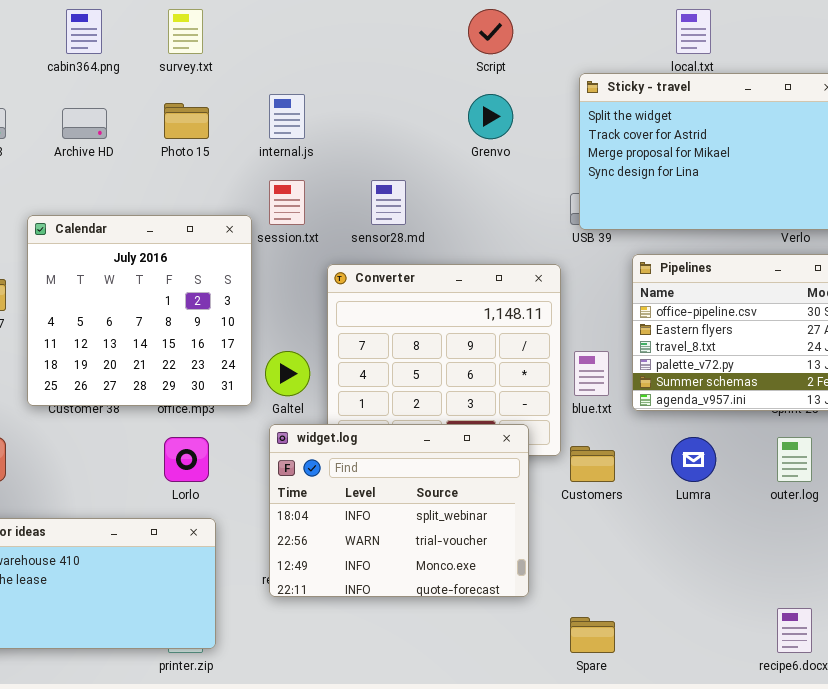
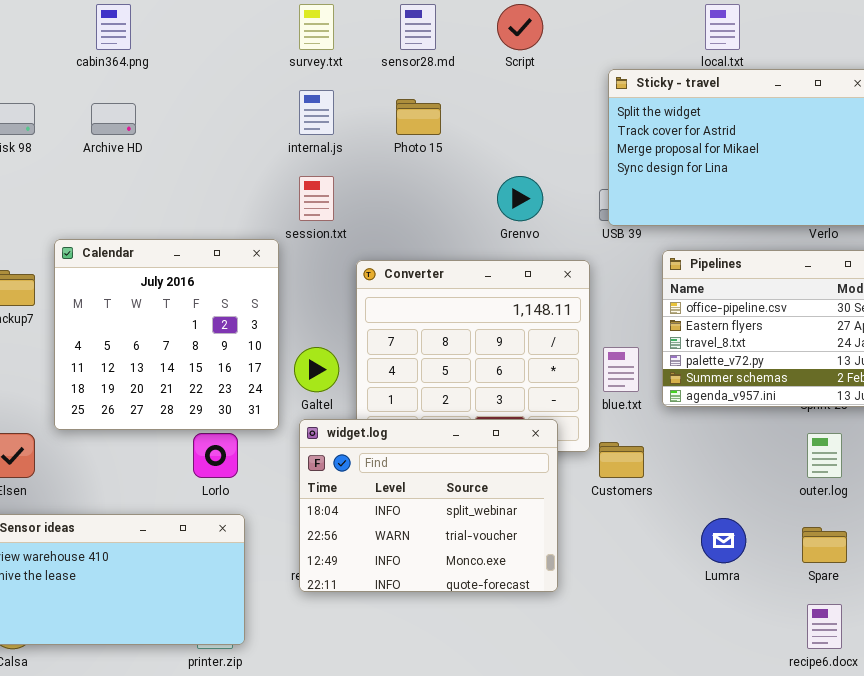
survey.txt: [168,9,203,54] -> [299,4,334,50], moved
Grenvo: [468,94,513,139] -> [497,176,543,221], moved
Photo 15: [164,103,209,139] -> [396,99,441,135], moved
sensor28.md: [371,180,406,225] -> [400,4,436,50], moved
Calendar: [27,215,252,406] -> [54,239,279,430], moved
Lumra: [671,437,716,482] -> [701,518,746,563], moved
Spare: [570,617,615,653] -> [802,527,847,563], moved

